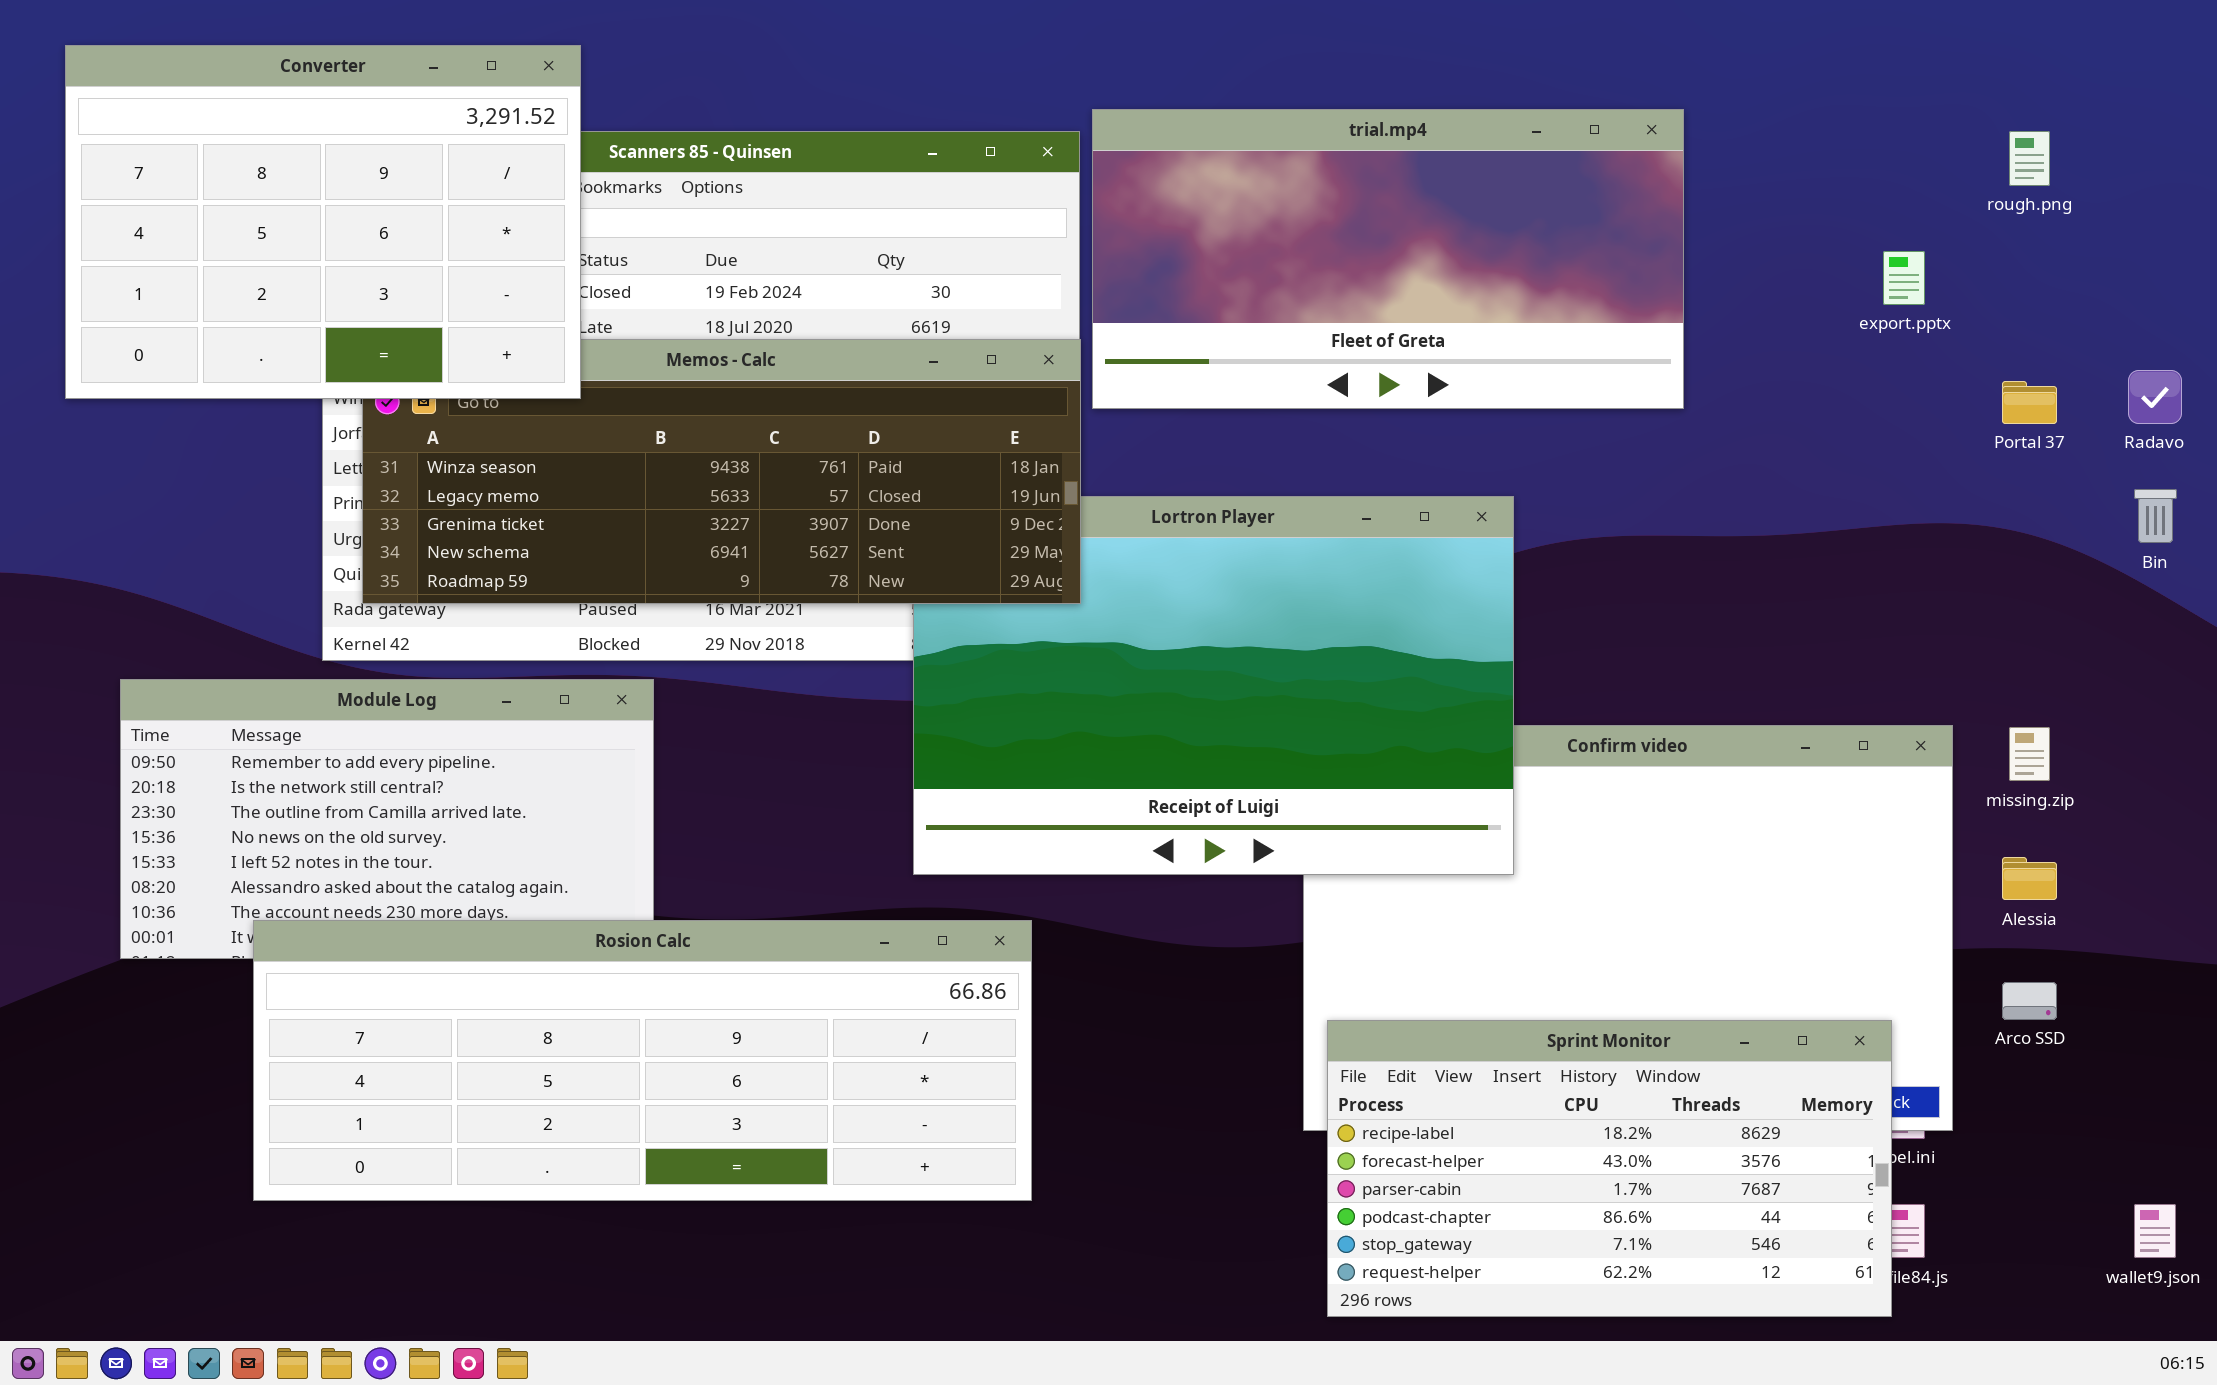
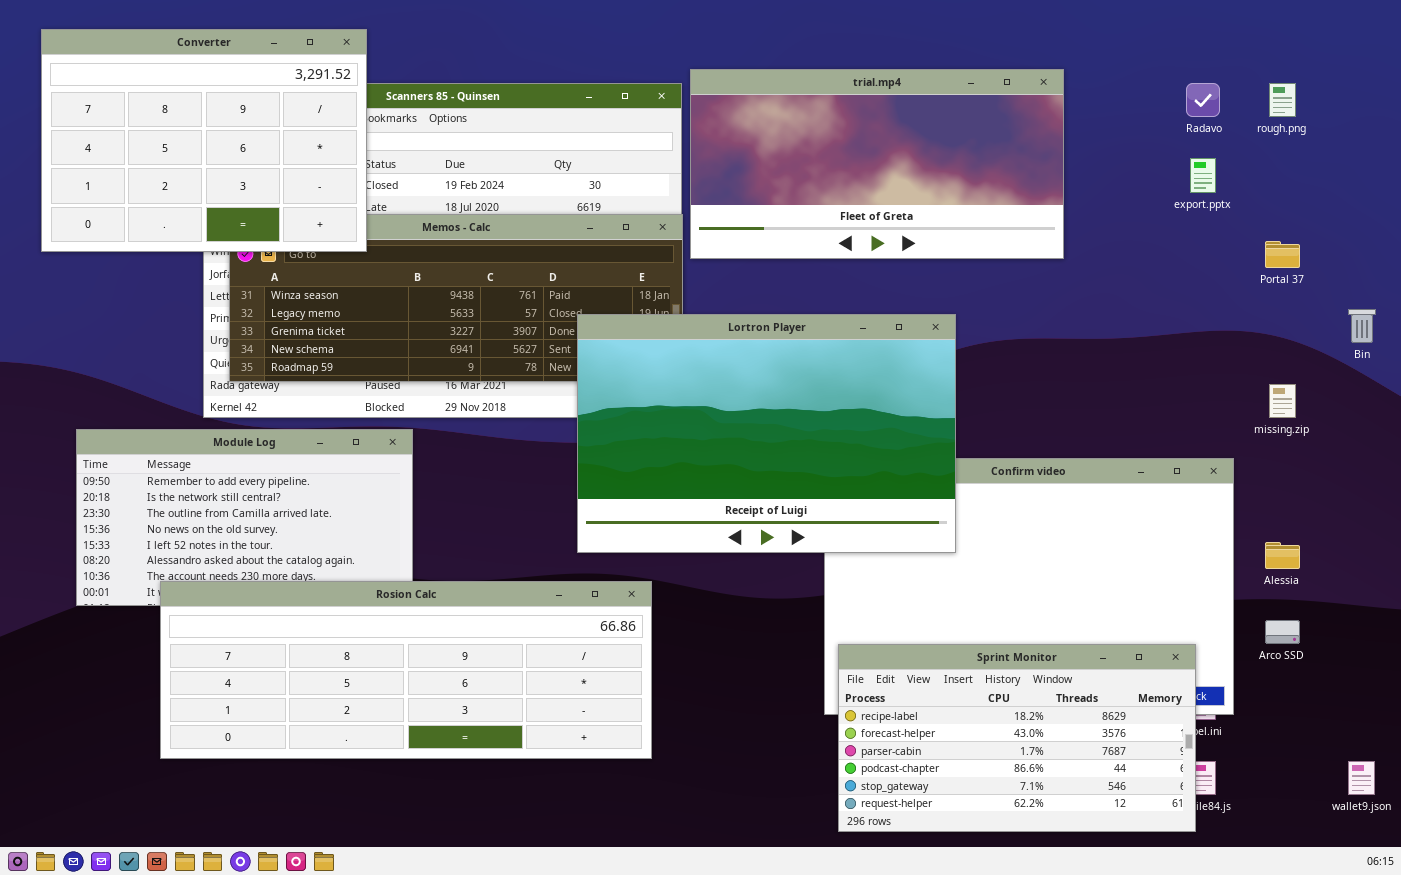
Radavo: [2128,370,2182,424] -> [1186,83,1220,117], moved
Lortron Player: [913,496,1514,875] -> [577,314,956,553], raised
missing.zip: [2009,727,2050,781] -> [1269,384,1296,418], moved

